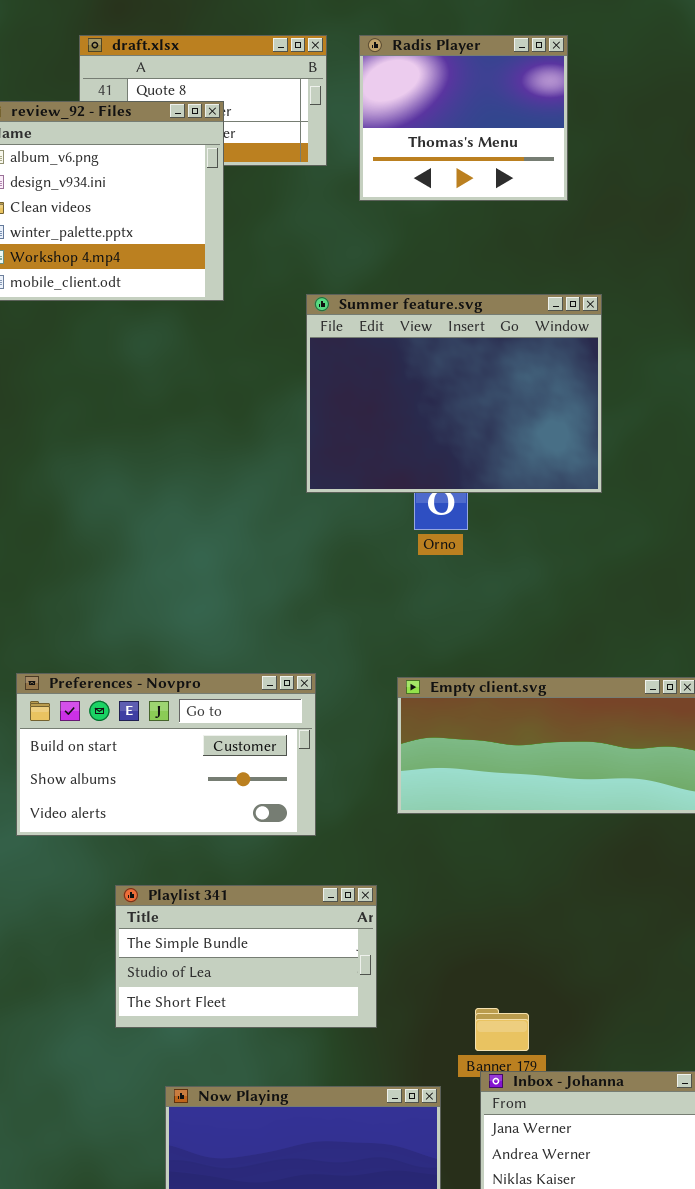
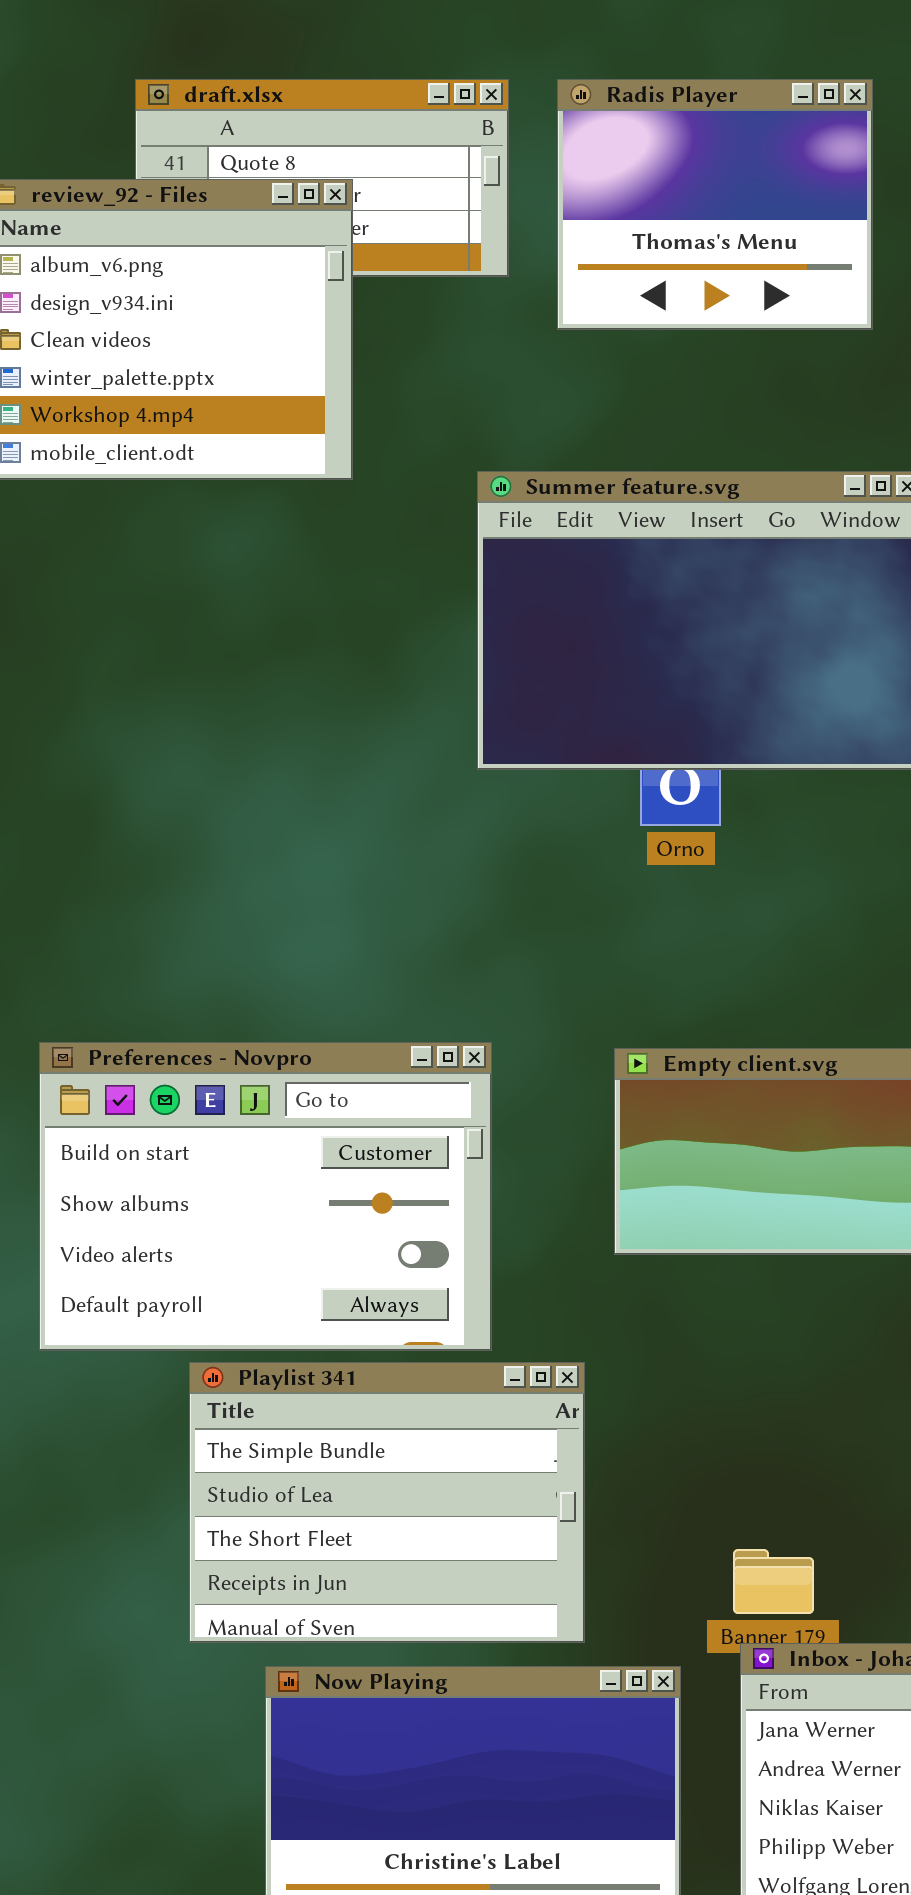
Preferences - Novpro: [16,673,316,836] -> [39,1042,492,1351], resized
Playlist 341: [115,885,377,1028] -> [189,1362,585,1643], resized

